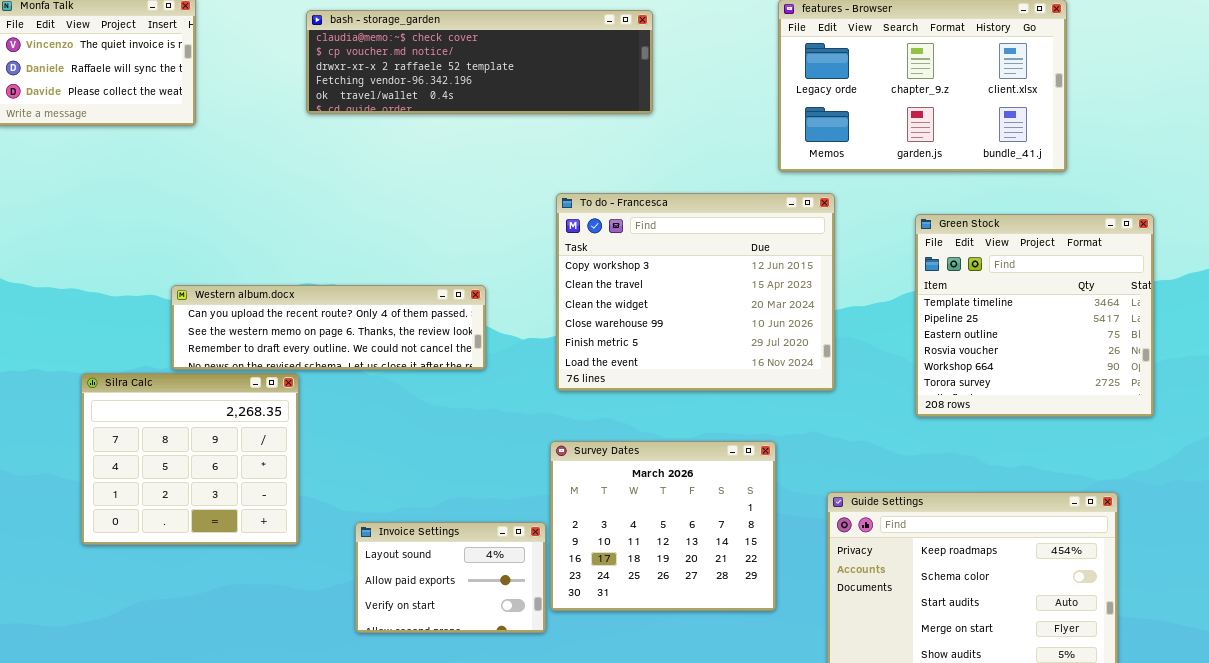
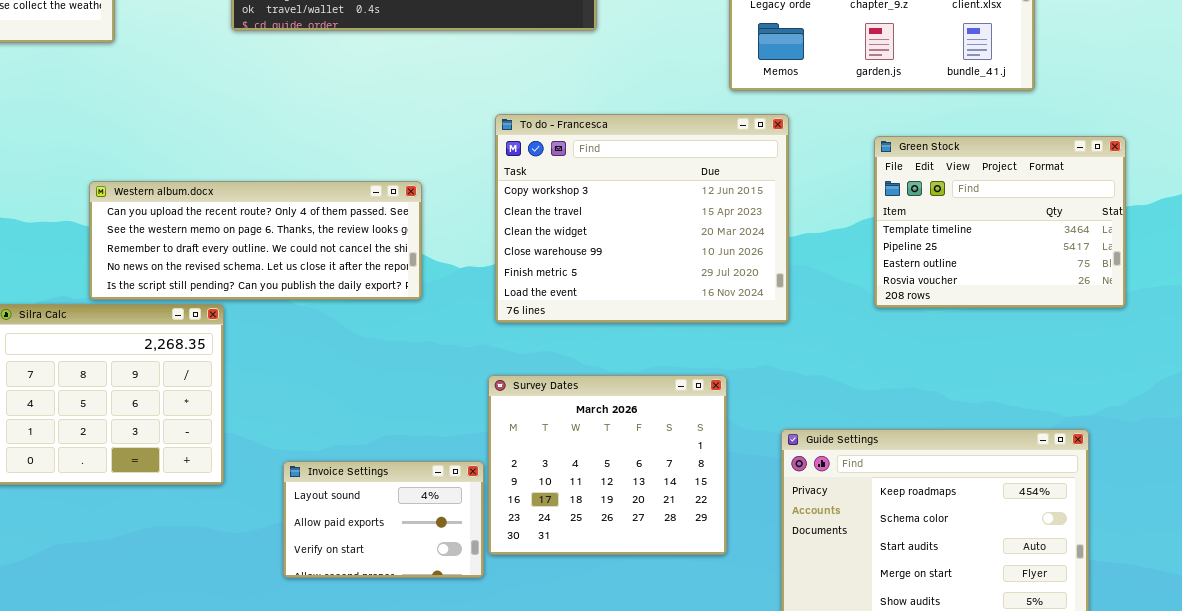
Green Stock: [915,214,1154,417] -> [874,136,1126,308], resized
Western album.docx: [171,285,486,370] -> [89,181,422,300], resized

